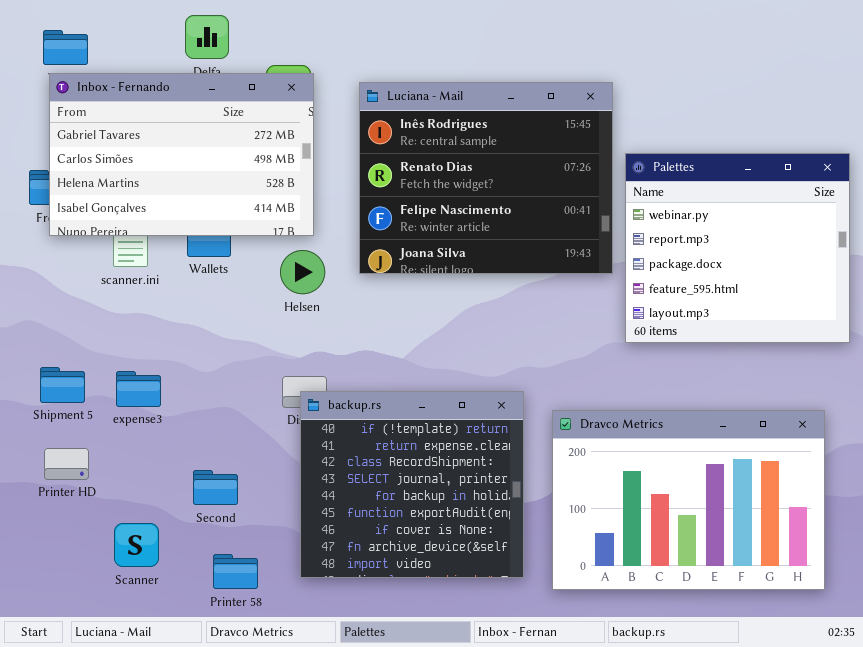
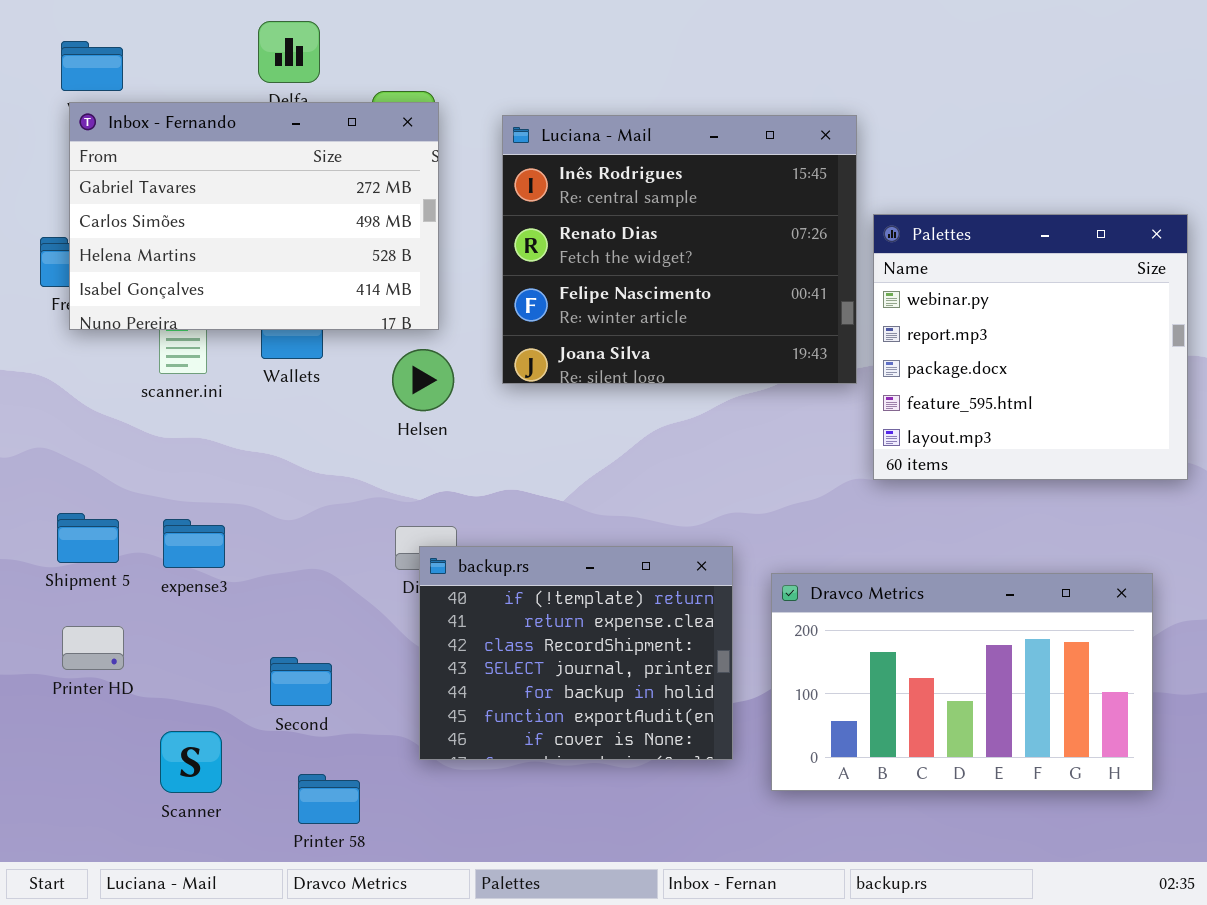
backup.rs: [300,391,524,578] -> [419,546,733,760], resized
Dravco Metrics: [552,410,825,590] -> [771,573,1153,791], resized

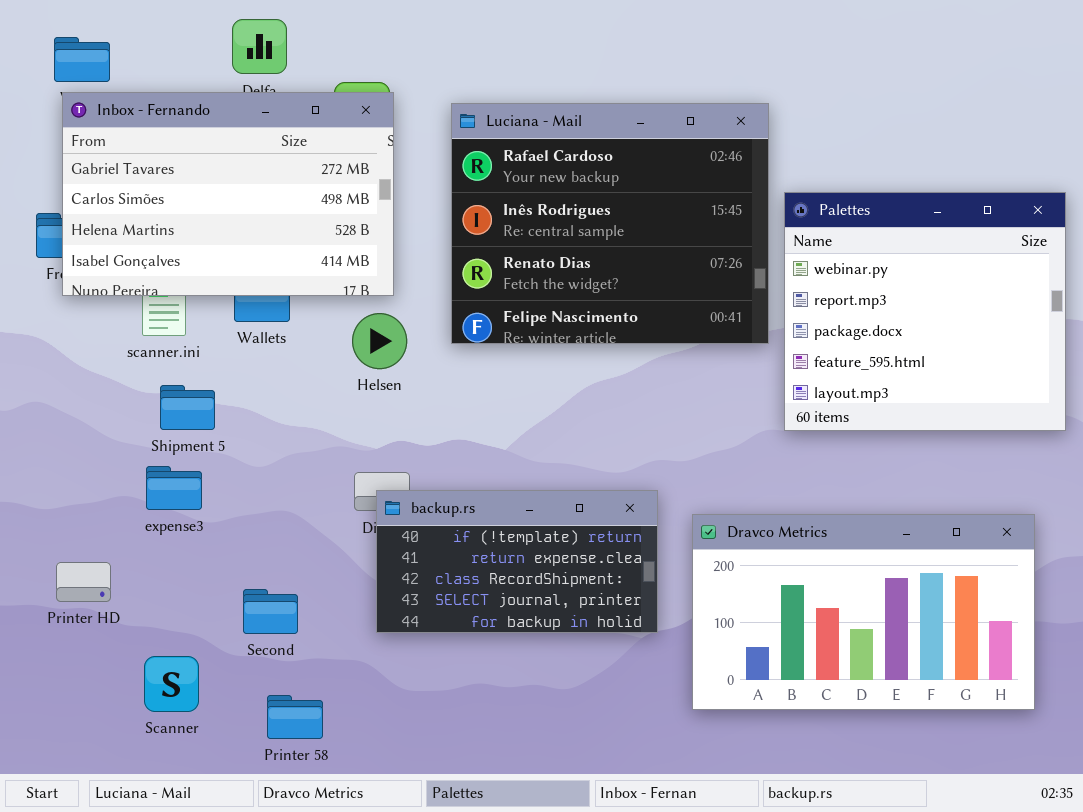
Luciana - Mail: [502,115,857,384] -> [451,103,769,344], scrolled up 1 row
Shipment 5: [57,513,119,563] -> [160,385,215,430], moved
backup.rs: [419,546,733,760] -> [376,490,658,633], resized

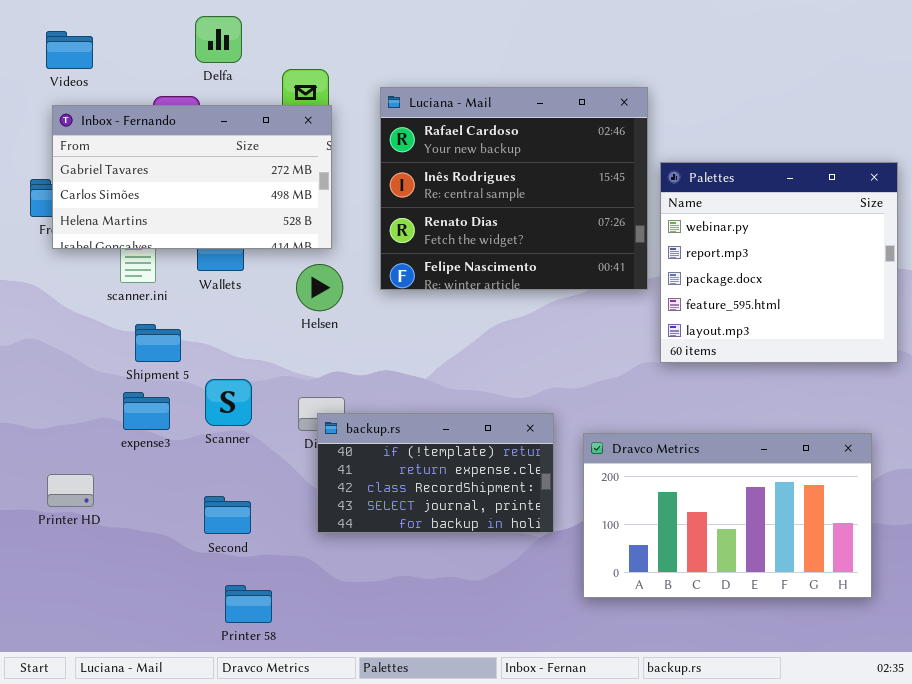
Inbox - Fernando: [62,92,394,296] -> [52,105,332,249], resized
Scanner: [144,656,199,712] -> [205,379,252,426], moved

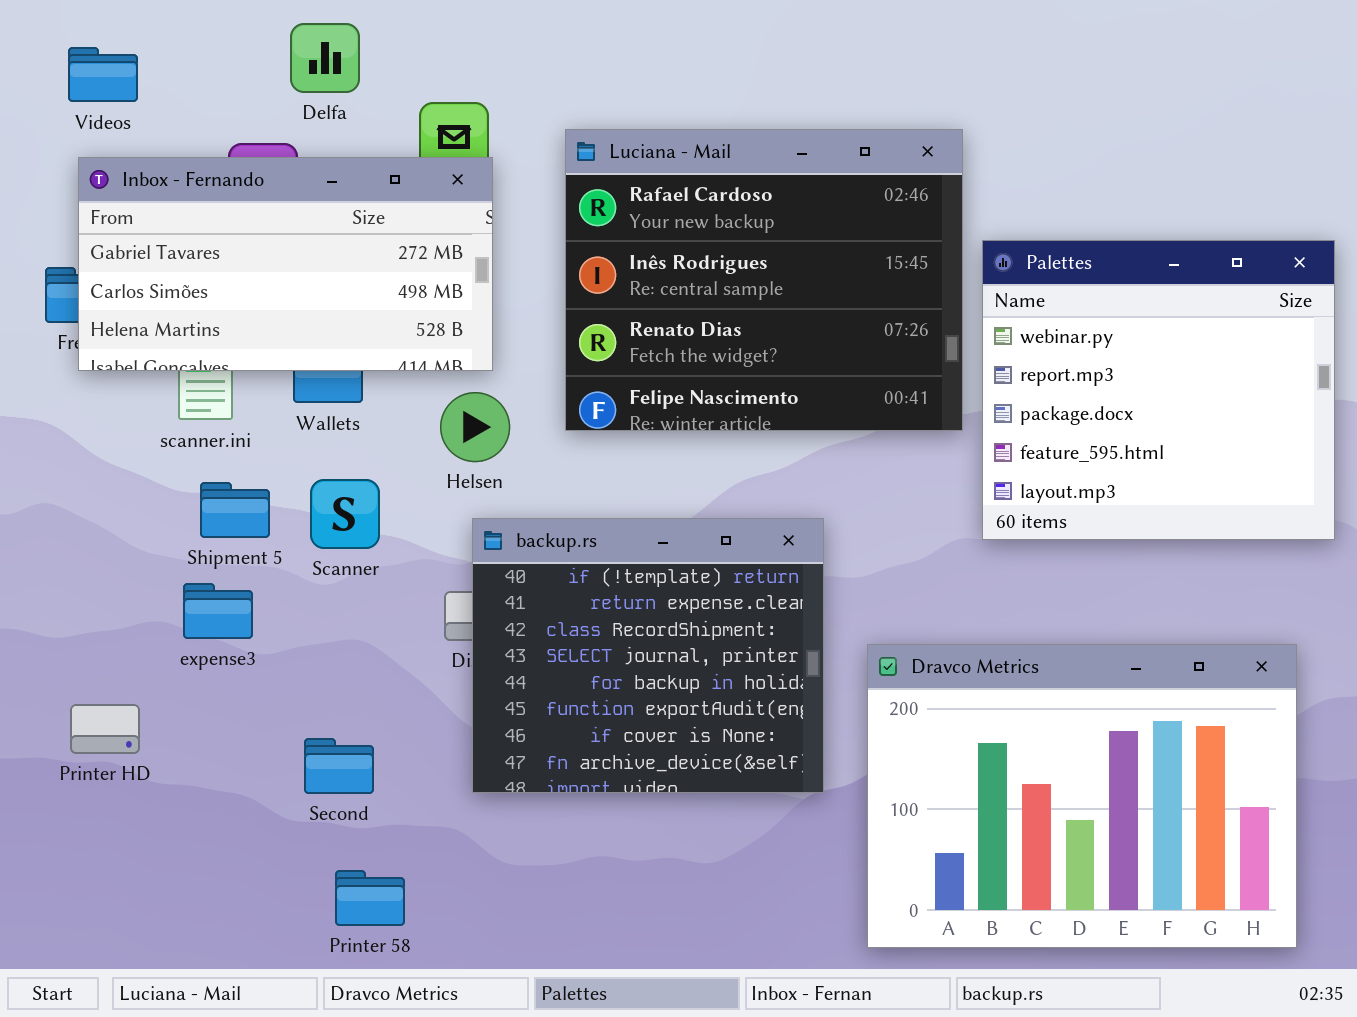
Scanner: [205,379,252,426] -> [310,479,380,549], moved
backup.rs: [317,413,554,533] -> [472,518,824,793], resized
Dravco Metrics: [583,433,872,598] -> [867,644,1297,948], resized

